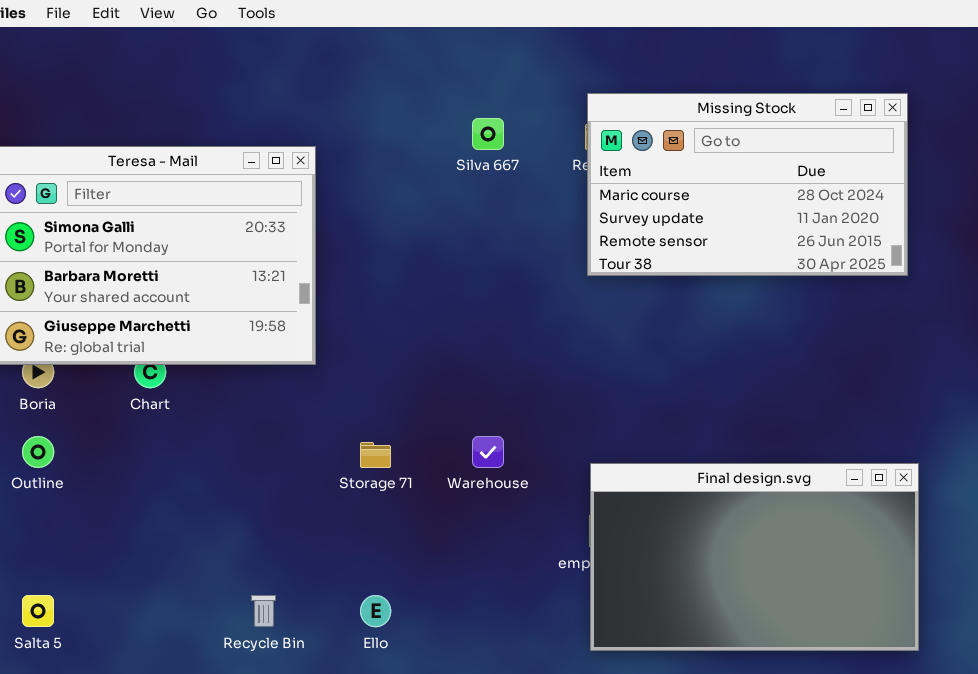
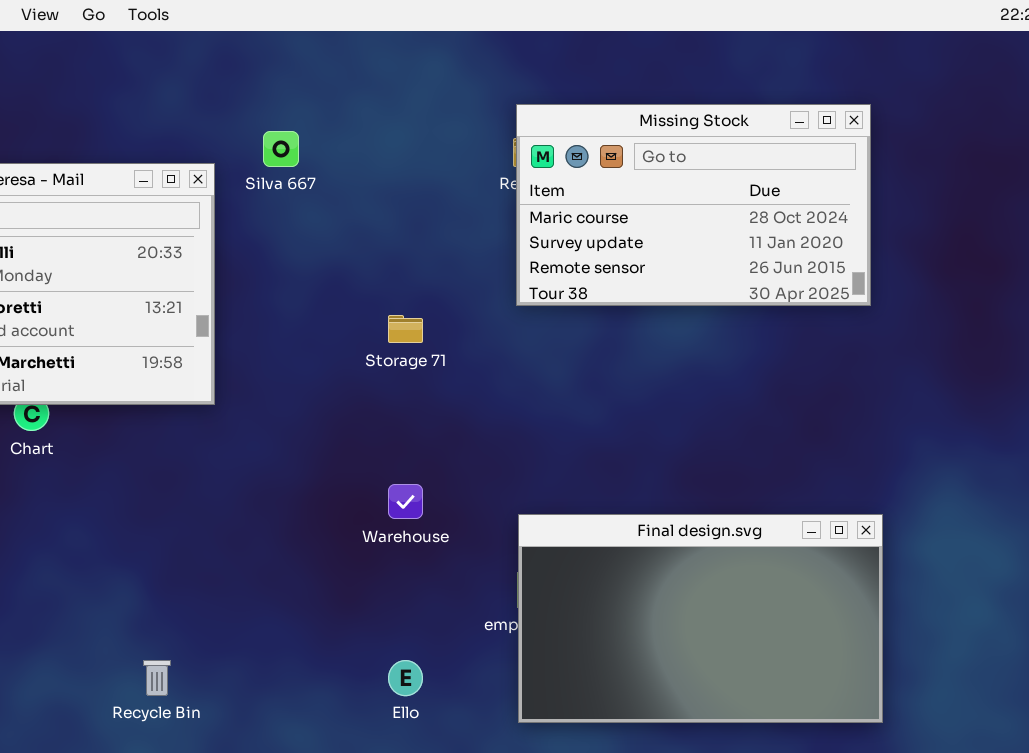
Silva 667: [472,118,504,150] -> [263,131,299,167], moved
Storage 71: [360,442,391,468] -> [388,315,423,343], moved
Ello: [360,595,391,627] -> [388,660,423,696], moved

